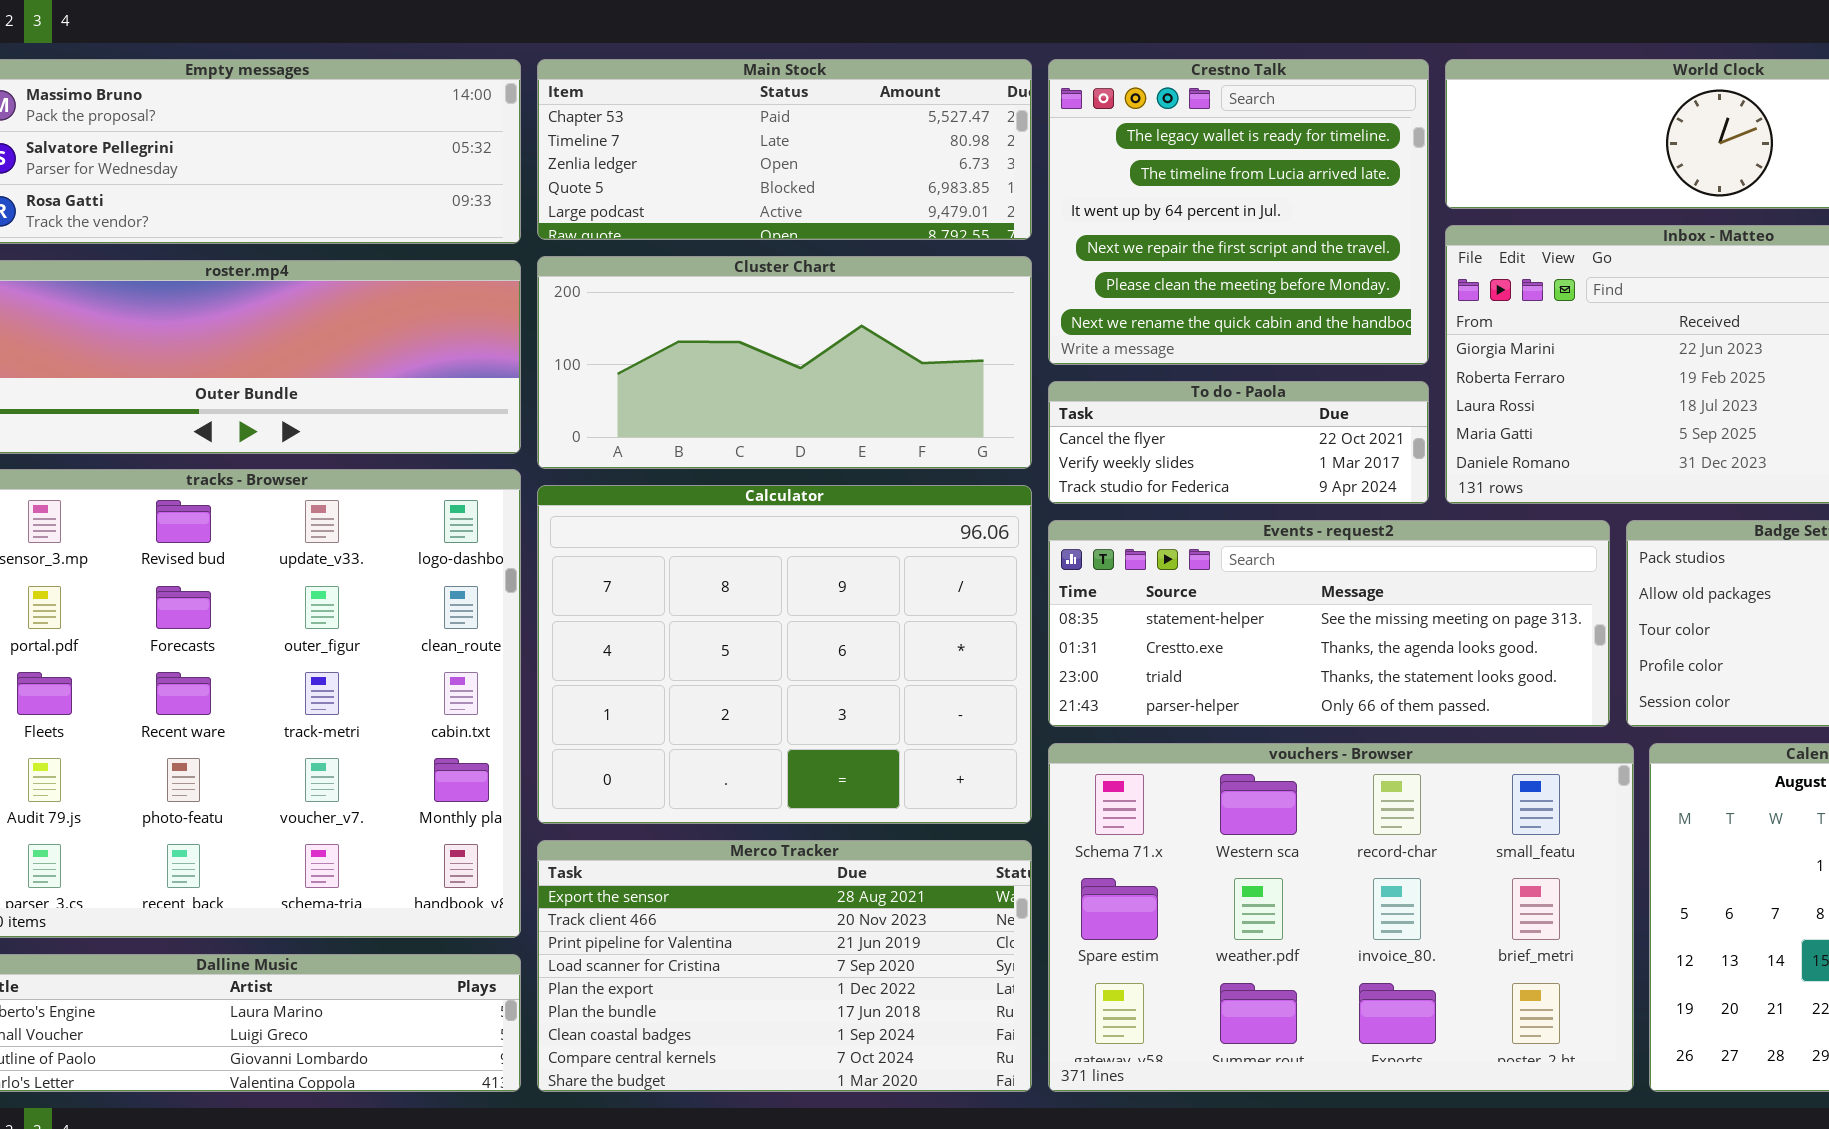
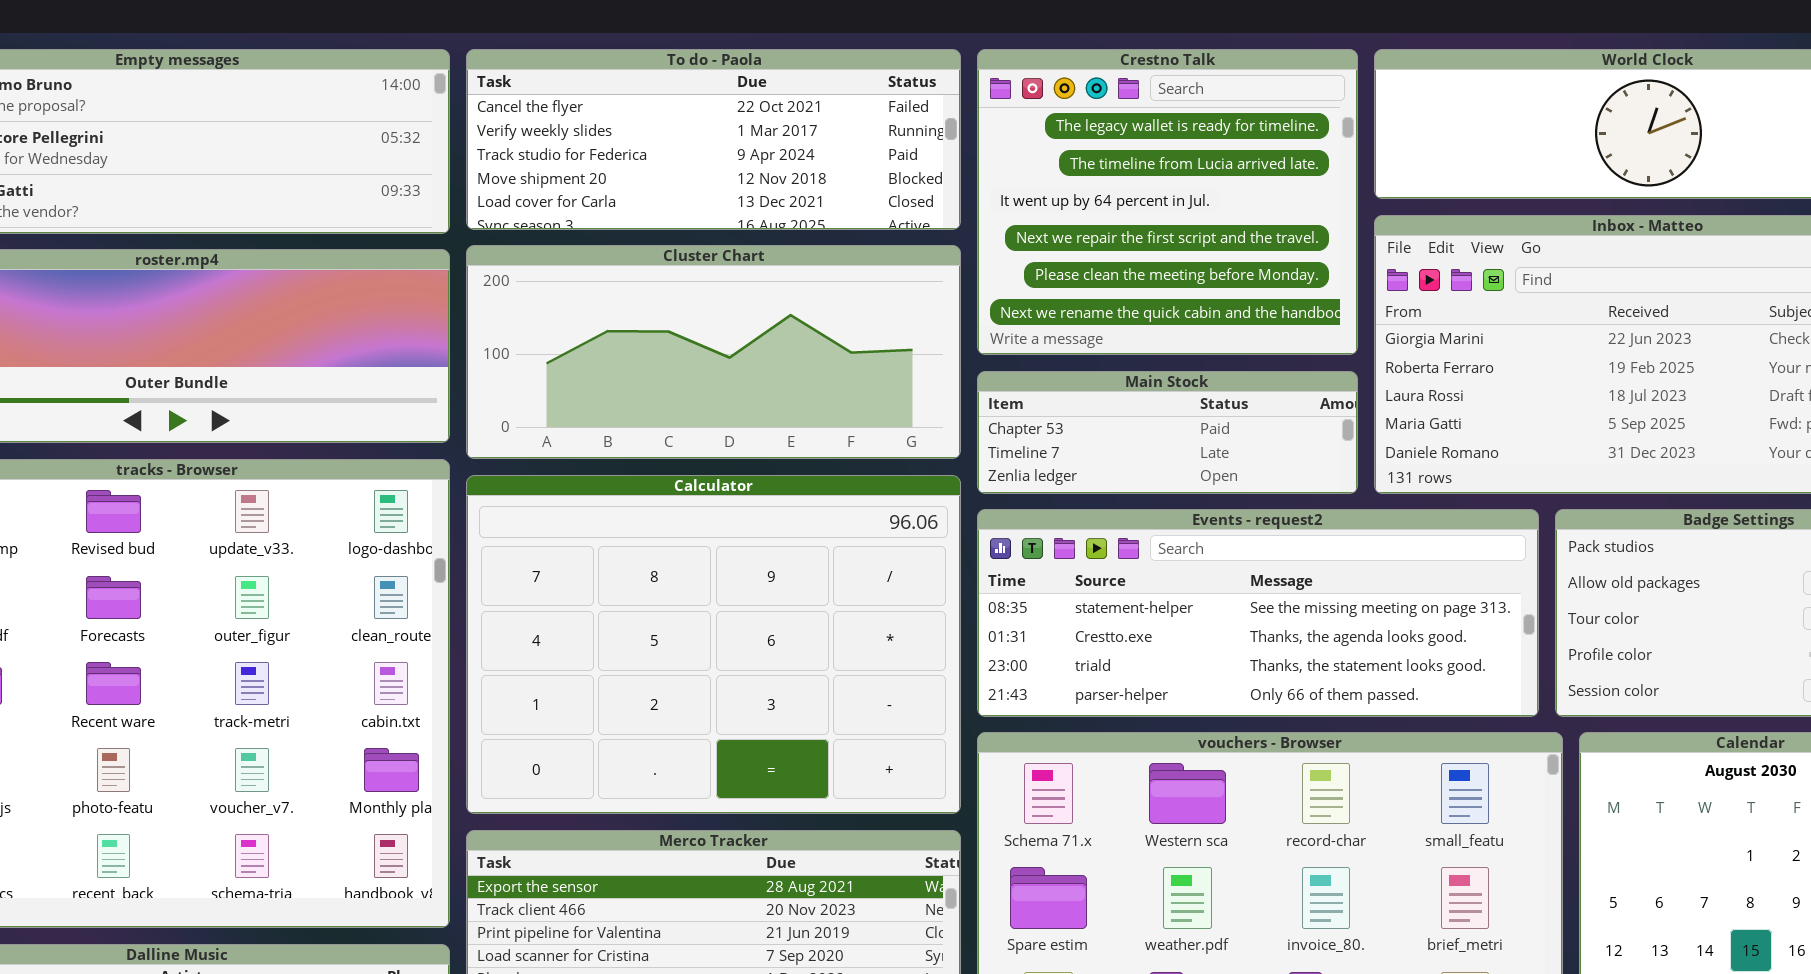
Main Stock: [537,59,1032,240] -> [977,371,1358,494], moved, resized
To do - Paola: [1048,381,1429,504] -> [466,49,961,230], moved, resized

